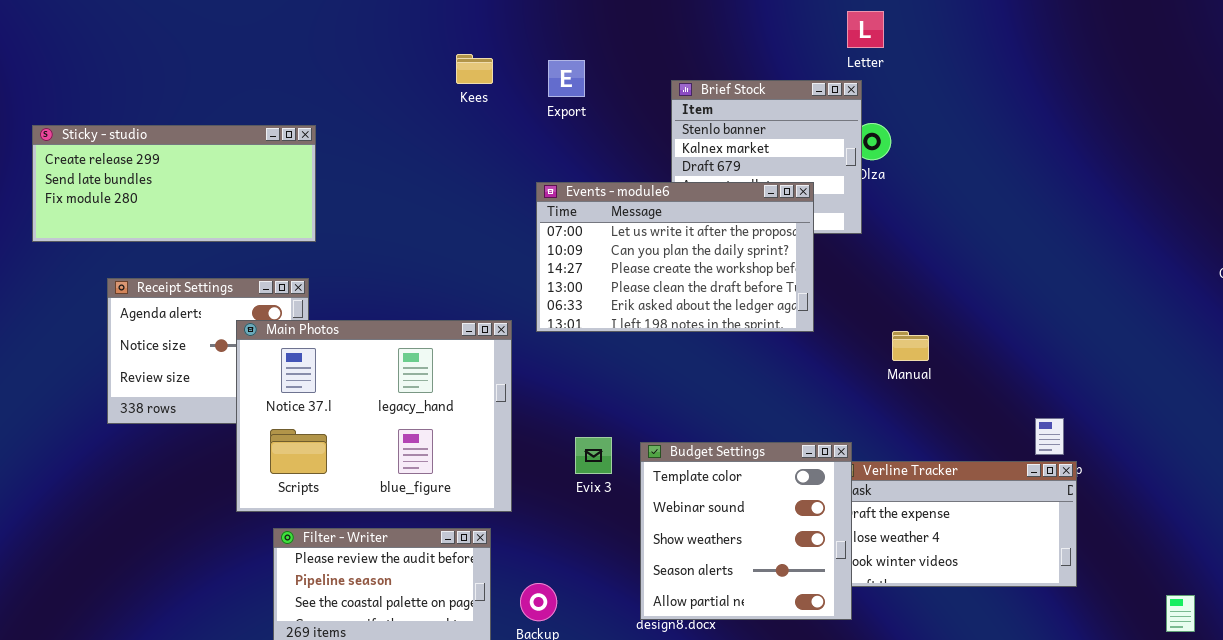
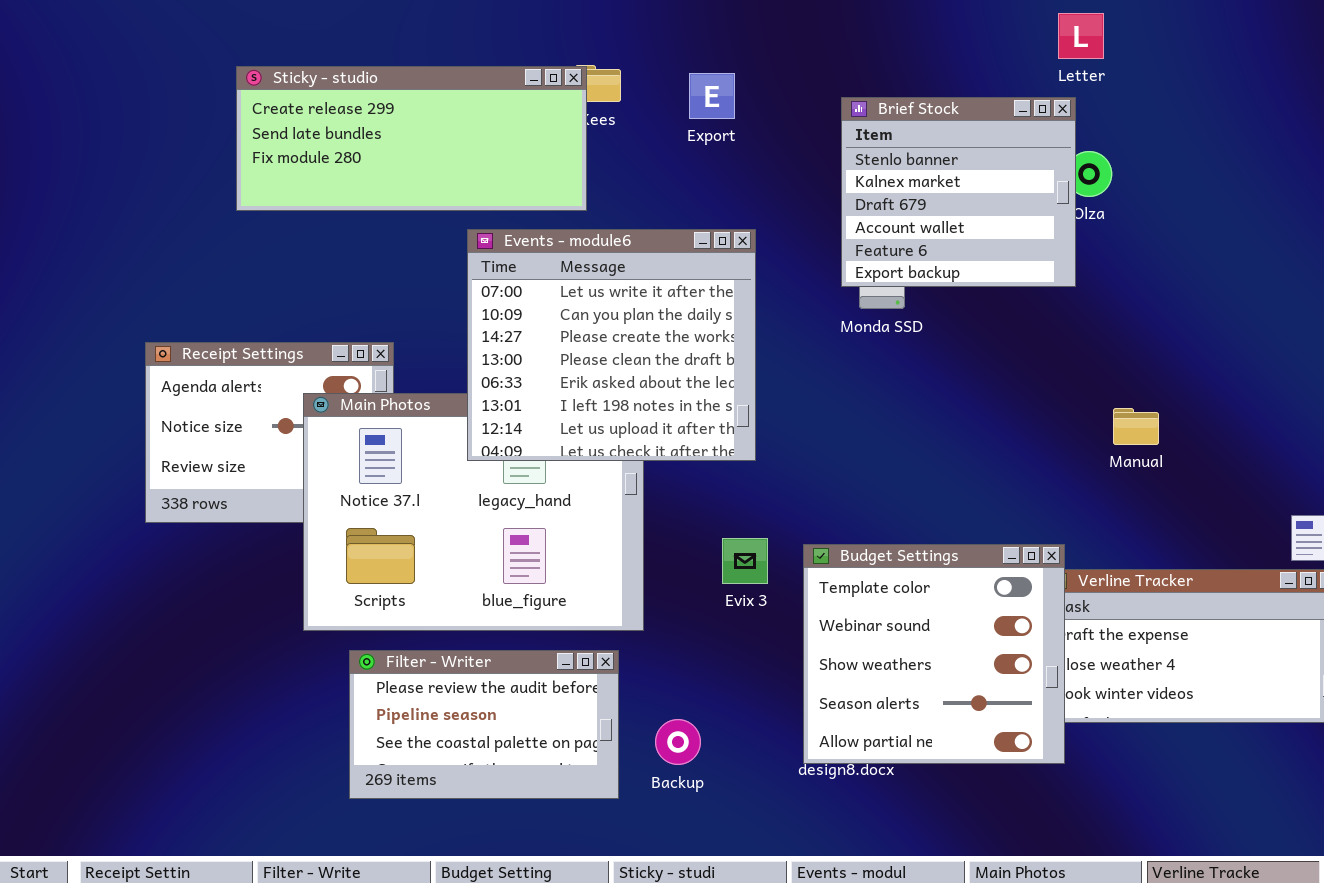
Sticky - studio: [32,125,316,242] -> [236,66,587,211], moved
Events - module6: [536,182,814,332] -> [467,229,756,461], moved, resized

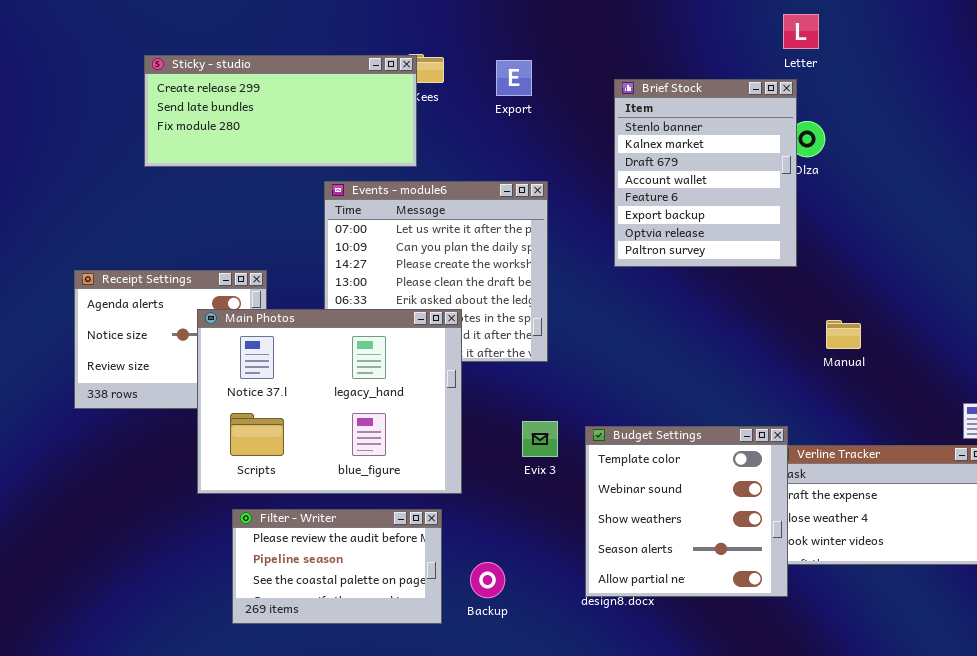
Brief Stock: [841,97,1076,287] -> [614,79,797,267], resized
Main Photos: [303,393,644,631] -> [197,309,462,494], raised

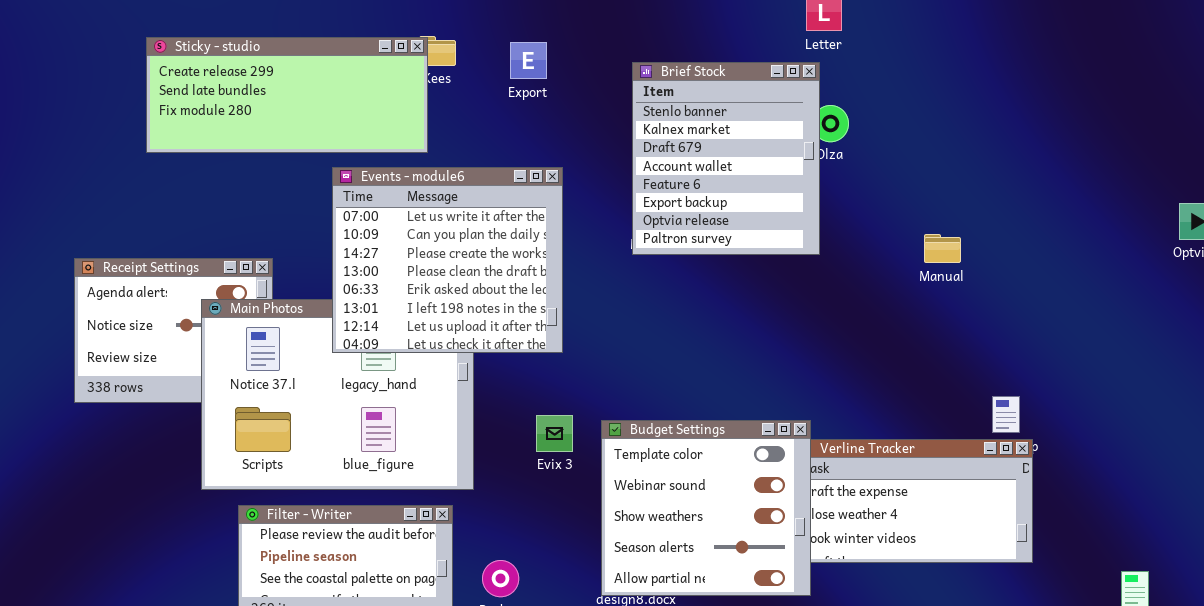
Events - module6: [324,181,548,362] -> [332,167,563,353], raised
Manual: [826,320,861,349] -> [924,234,961,263], moved

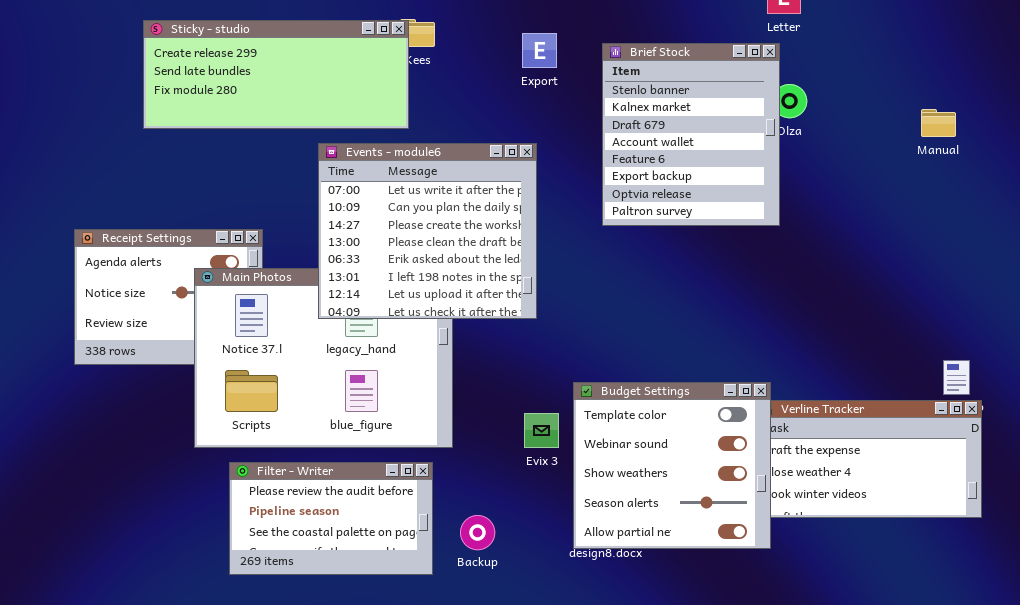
Export: [510,42,547,79] -> [522,33,557,68], moved
Manual: [924,234,961,263] -> [921,109,956,137], moved
Evix 3: [536,415,573,452] -> [524,413,559,448], moved

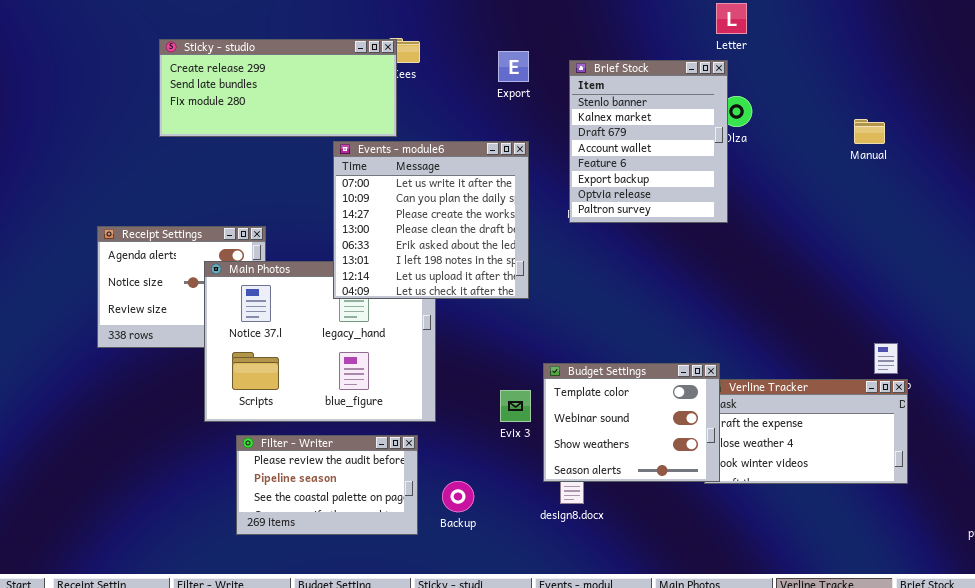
Events - module6: [318,143,537,319] -> [333,141,529,299], moved
Budget Settings: [573,382,771,549] -> [543,363,720,482], resized

